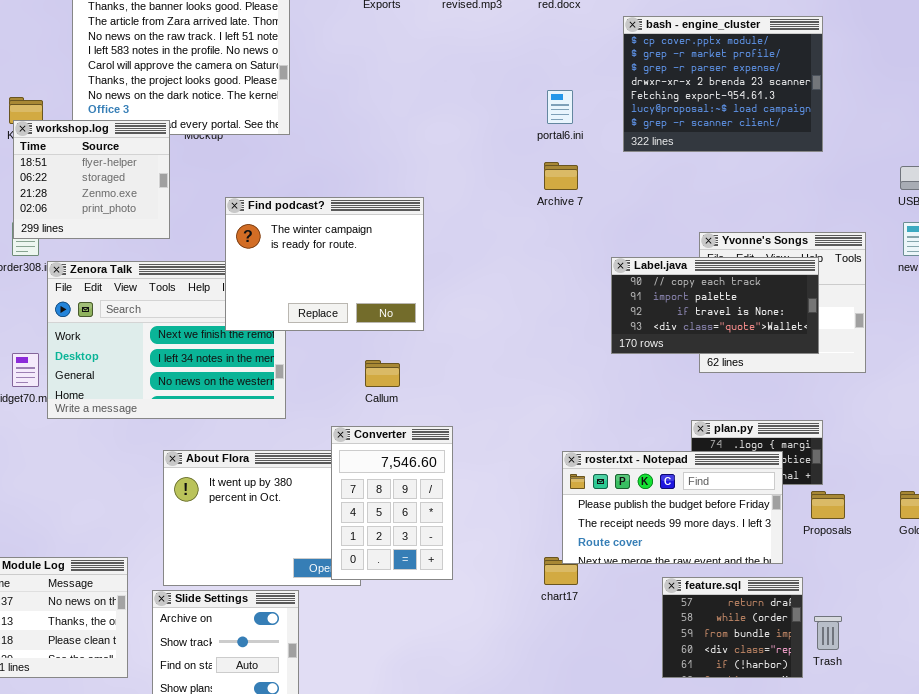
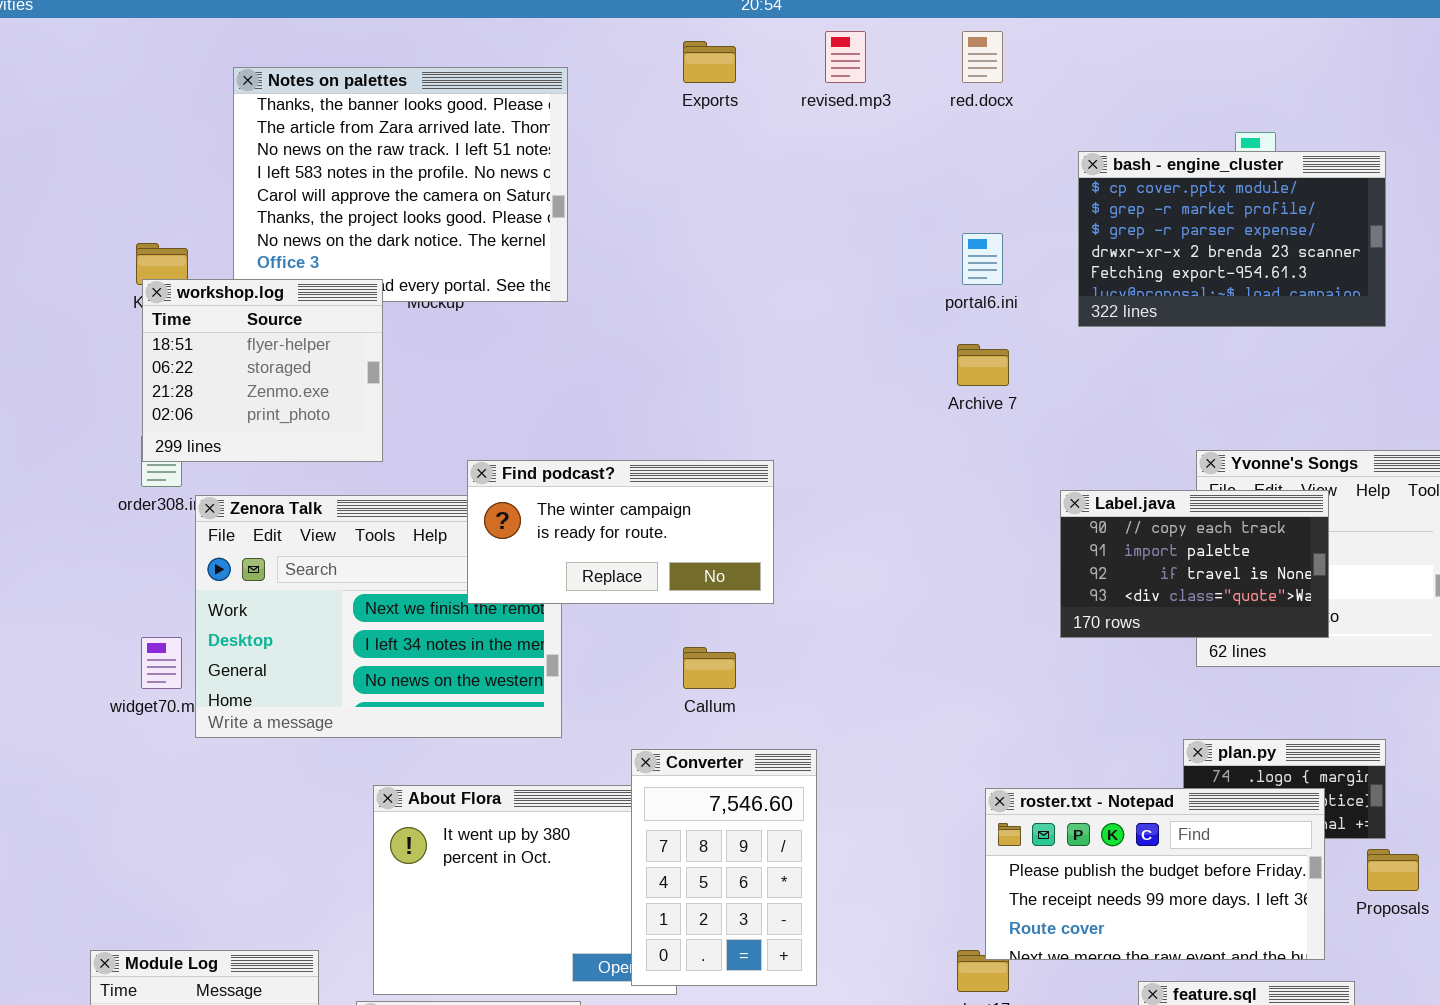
bash - engine_cluster: [623,16,823,152] -> [1078,151,1386,327], resized
Find podcast?: [225,197,424,331] -> [467,460,774,604], resized
Label.java: [611,257,819,354] -> [1060,490,1329,638], resized

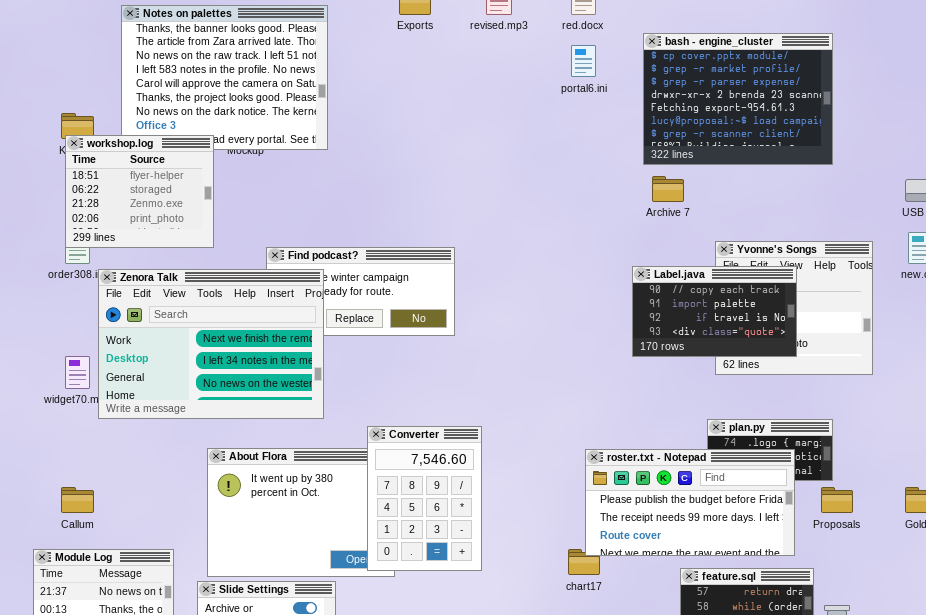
bash - engine_cluster: [1078,151,1386,327] -> [643,33,833,165], resized
portal6.ini: [962,233,1003,285] -> [571,45,596,77], moved
Archive 7: [957,344,1009,386] -> [652,176,684,202], moved
Zenora Talk: [195,495,562,738] -> [98,269,324,419], raised
Callum: [683,647,736,689] -> [61,487,94,513], moved

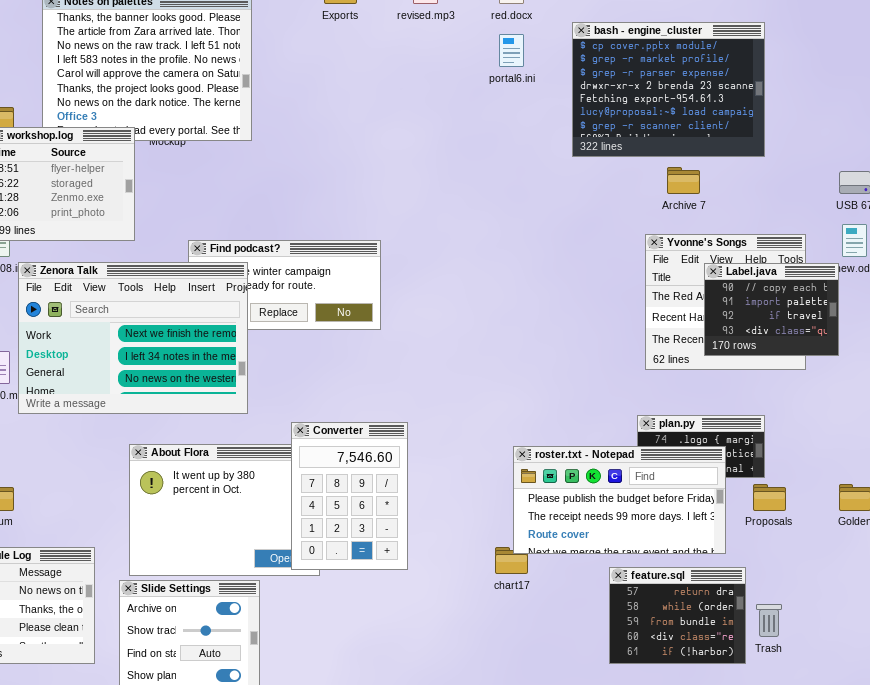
Archive 7: [652,176,684,202] -> [667,167,700,194], moved
Label.java: [632,266,797,357] -> [704,263,839,356], moved, resized

